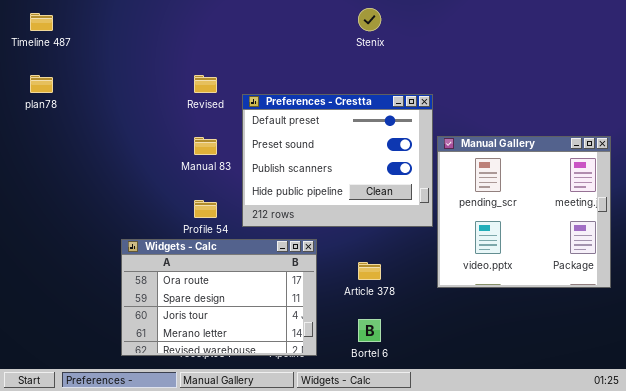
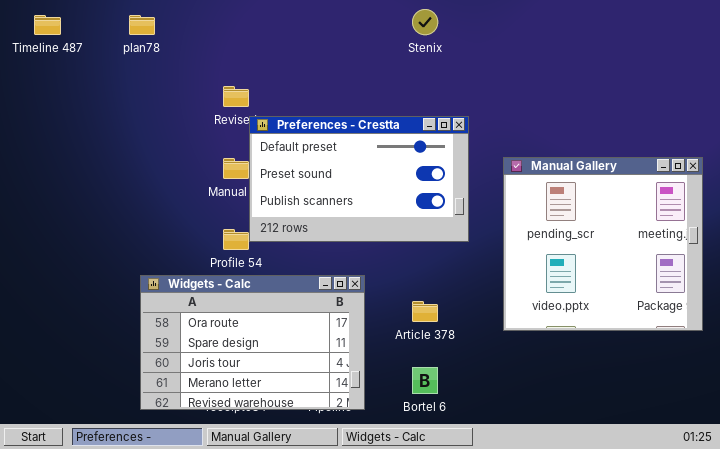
plan78: [30,75,53,93] -> [129,15,155,35], moved
Preferences - Crestta: [242,94,433,227] -> [249,116,469,242], moved, resized

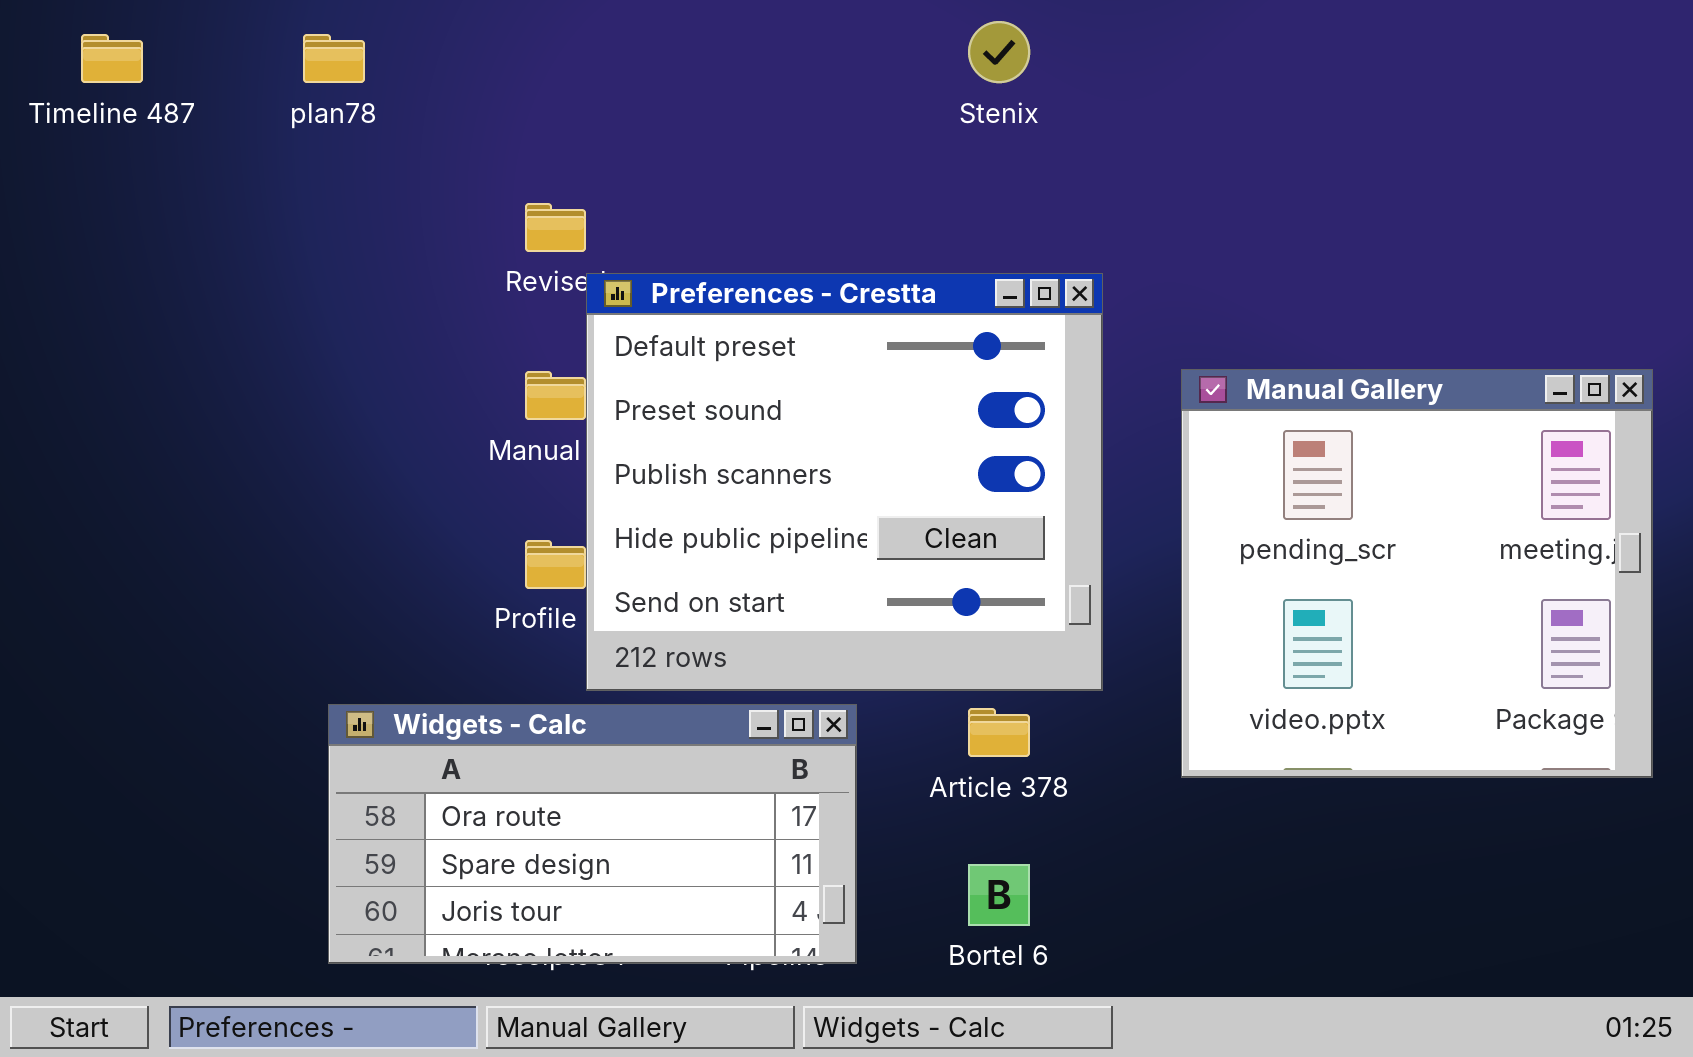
Preferences - Crestta: [249,116,469,242] -> [586,273,1103,691], resized
Widgets - Calc: [140,275,365,410] -> [328,704,857,964], resized

